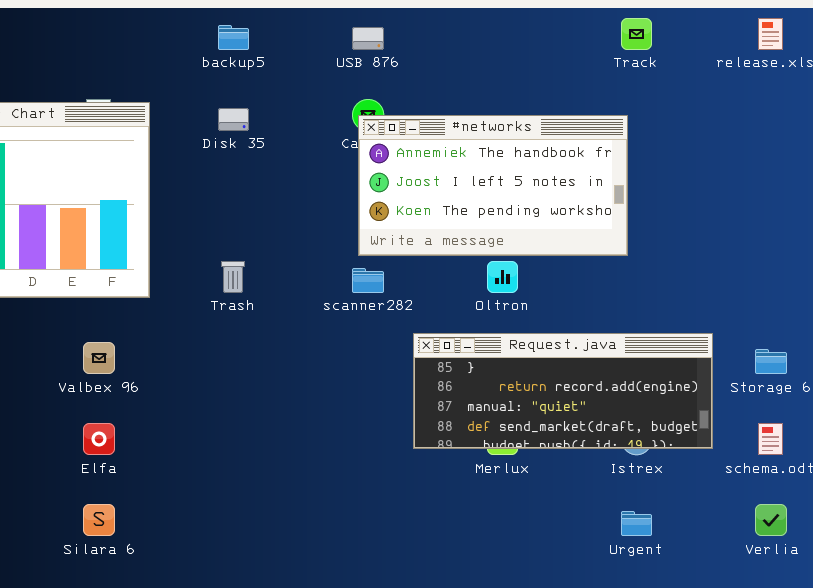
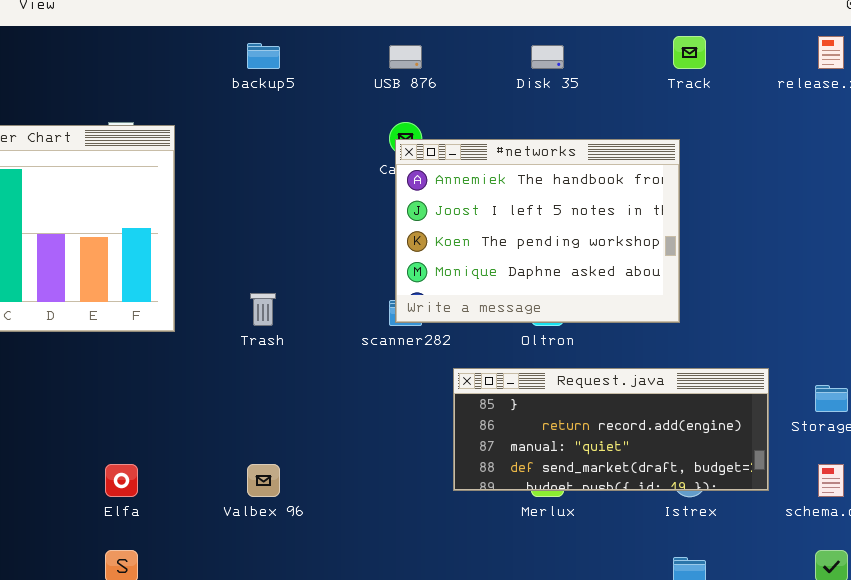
Disk 35: [218,108,249,131] -> [531,45,564,69], moved
#networks: [358,115,628,256] -> [395,139,680,323], resized
Valbex 96: [83,342,115,374] -> [247,464,280,497], moved

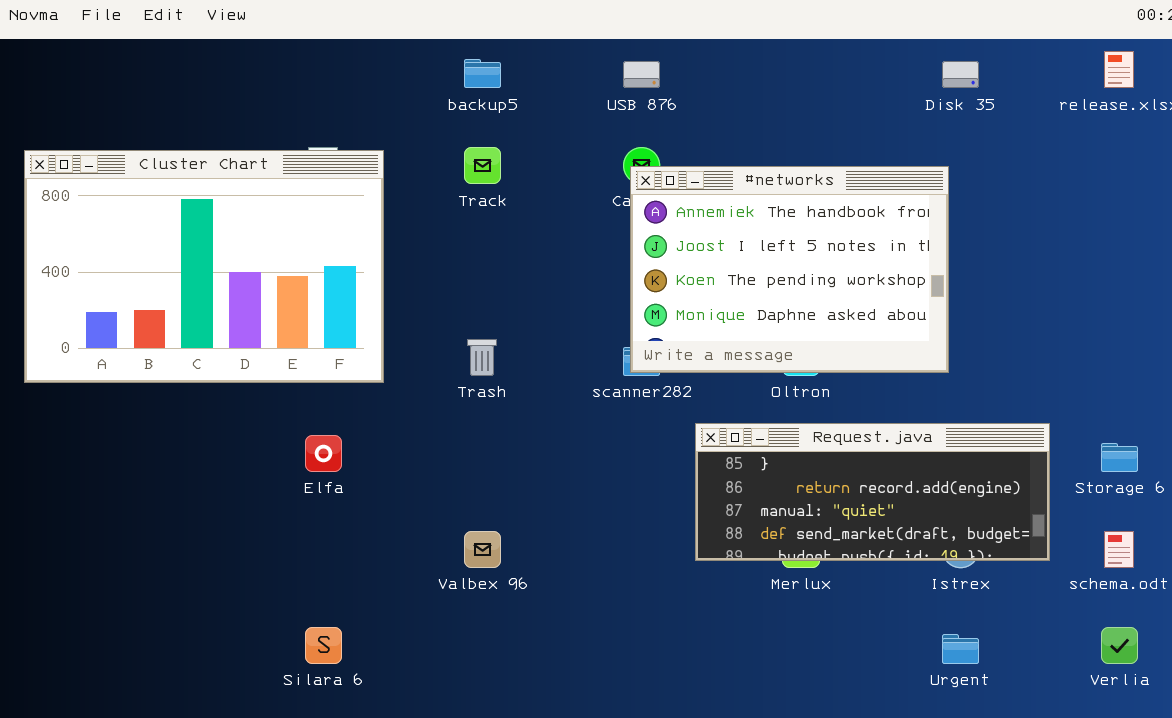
Track: [673,36,706,69] -> [464,147,501,184], moved
Disk 35: [531,45,564,69] -> [942,61,979,88], moved
Elfa: [105,464,138,497] -> [305,435,342,472], moved

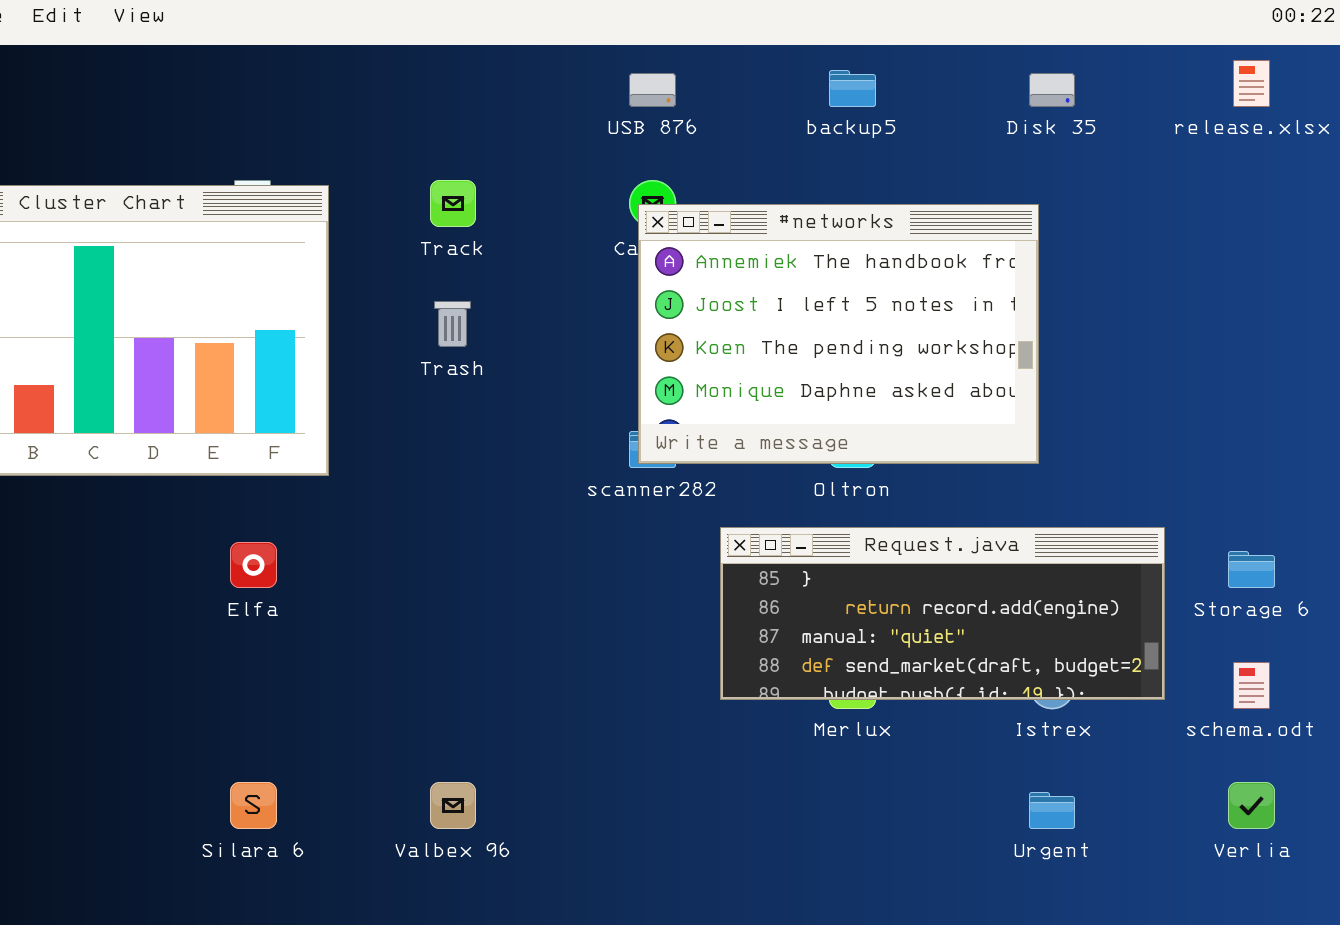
backup5: [464,59,501,88] -> [829,70,876,107], moved
Trash: [467,339,497,376] -> [434,301,471,347], moved
Valbex 96: [464,531,501,568] -> [430,782,476,829], moved

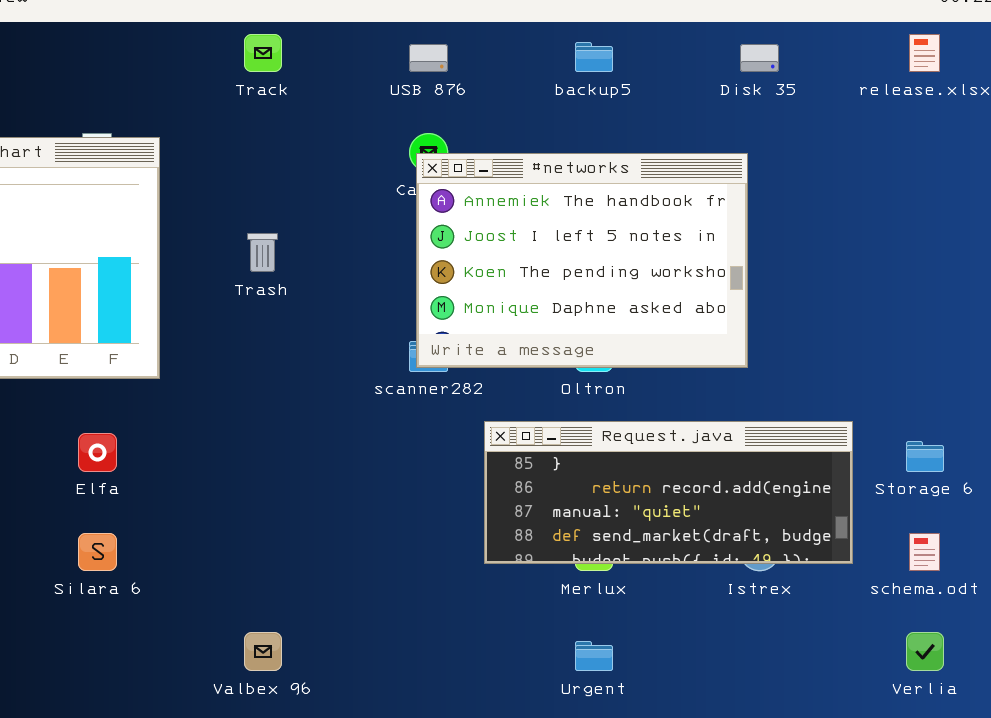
Track: [430,180,476,227] -> [244,34,282,72], moved
Silara 6: [230,782,277,829] -> [78,533,117,571], moved
Urgent: [1029,792,1075,829] -> [575,641,613,671], moved

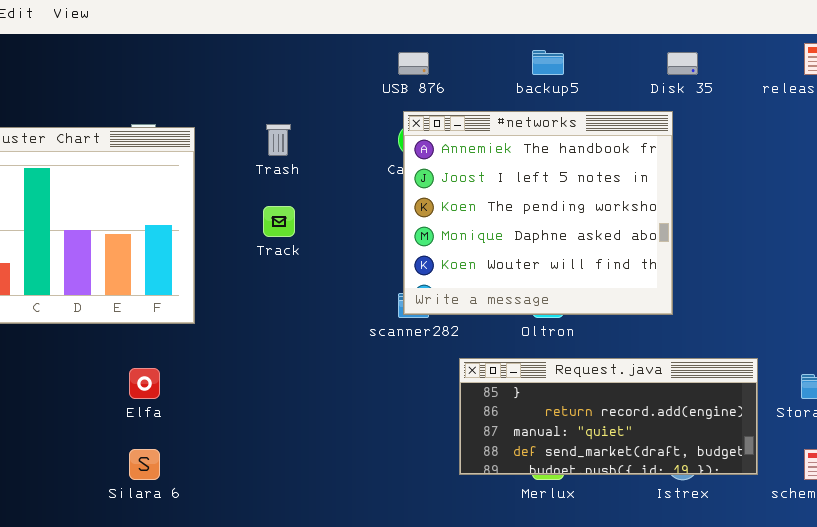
Track: [244,34,282,72] -> [263,206,295,237], moved
#networks: [416,153,748,368] -> [403,111,673,315], resized
Trash: [247,233,278,272] -> [266,124,291,156], moved

